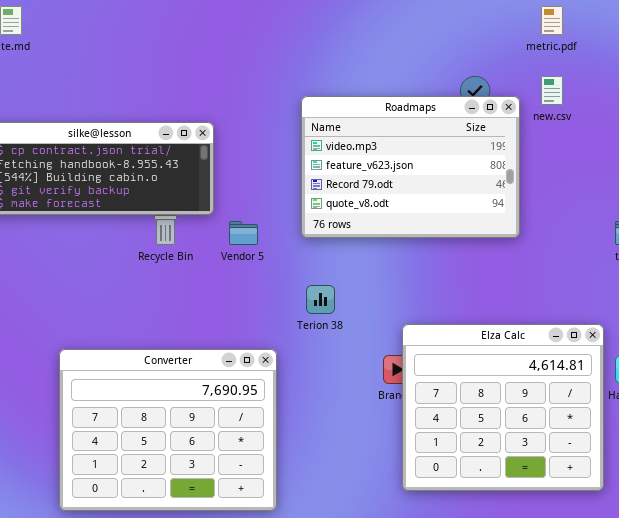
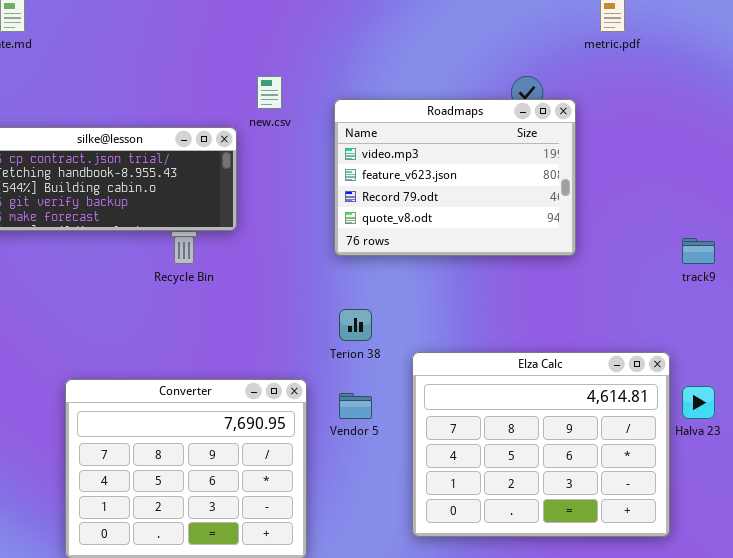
new.csv: [541,76,563,105] -> [257,76,282,109], moved
Vendor 5: [229,221,258,245] -> [339,393,372,419], moved
Elza Calc: [402,324,604,491] -> [412,352,670,537], resized

